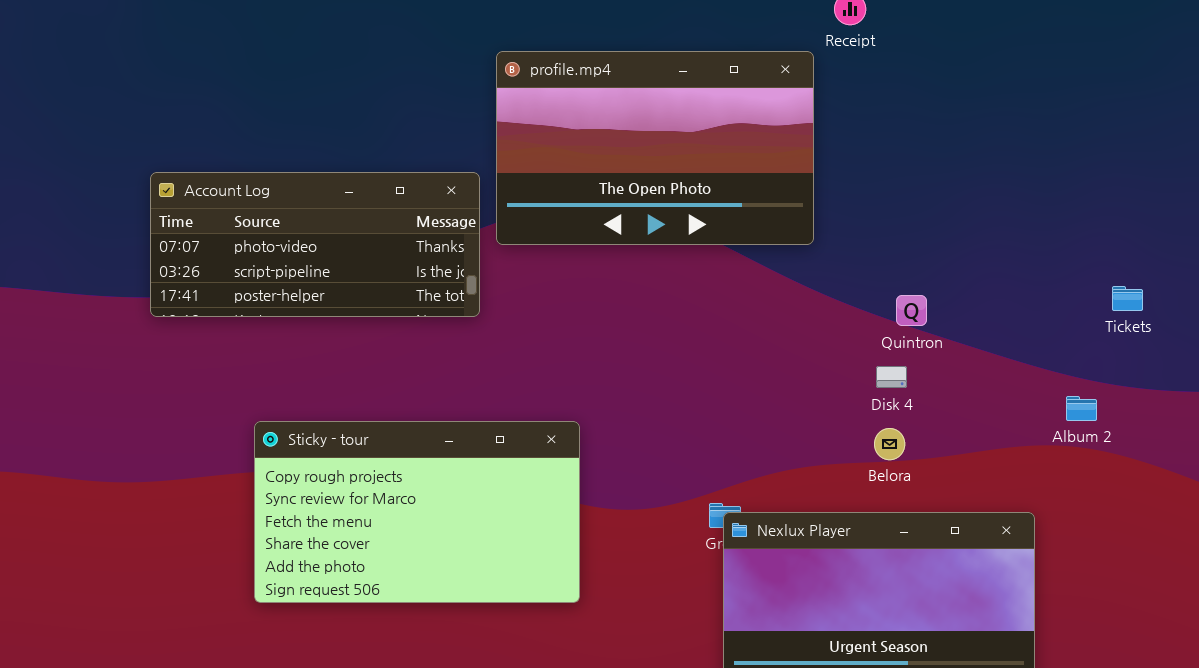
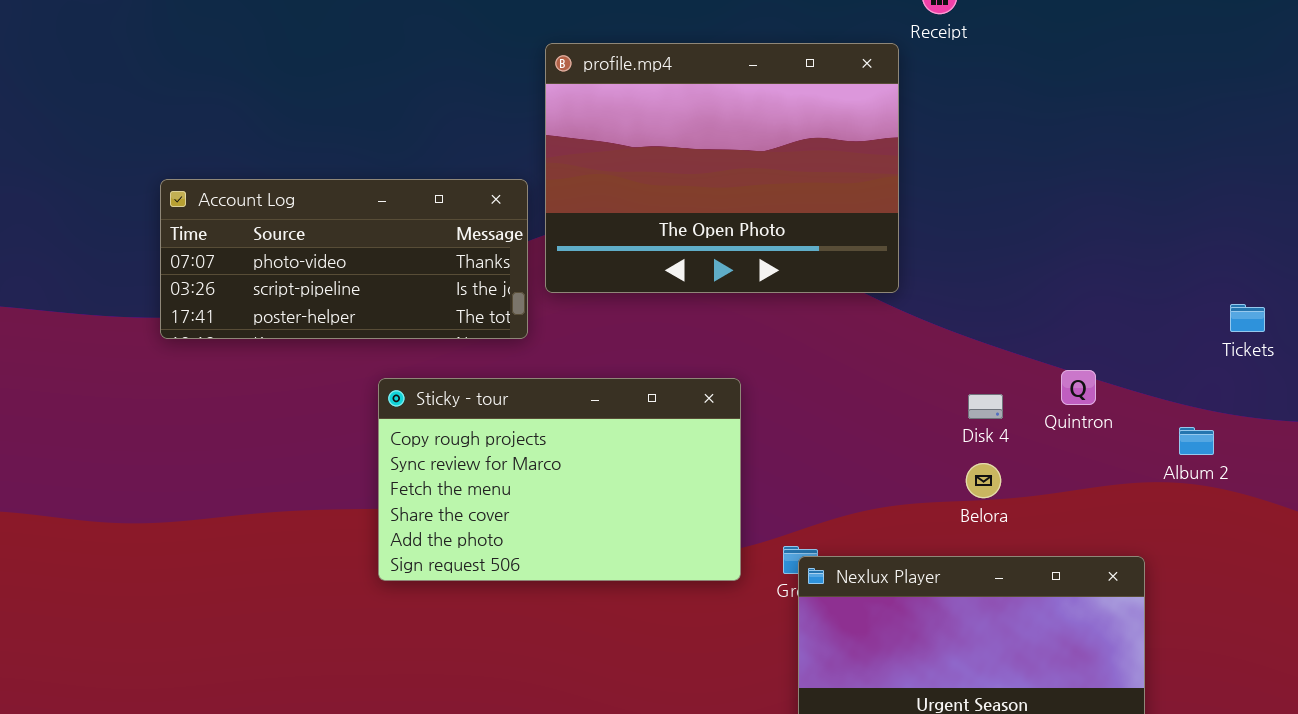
profile.mp4: [496,51,814,245] -> [545,43,899,293], resized
Quintron: [896,295,927,326] -> [1061,370,1096,405], moved
Sticky - tour: [254,421,580,603] -> [378,378,741,581], moved

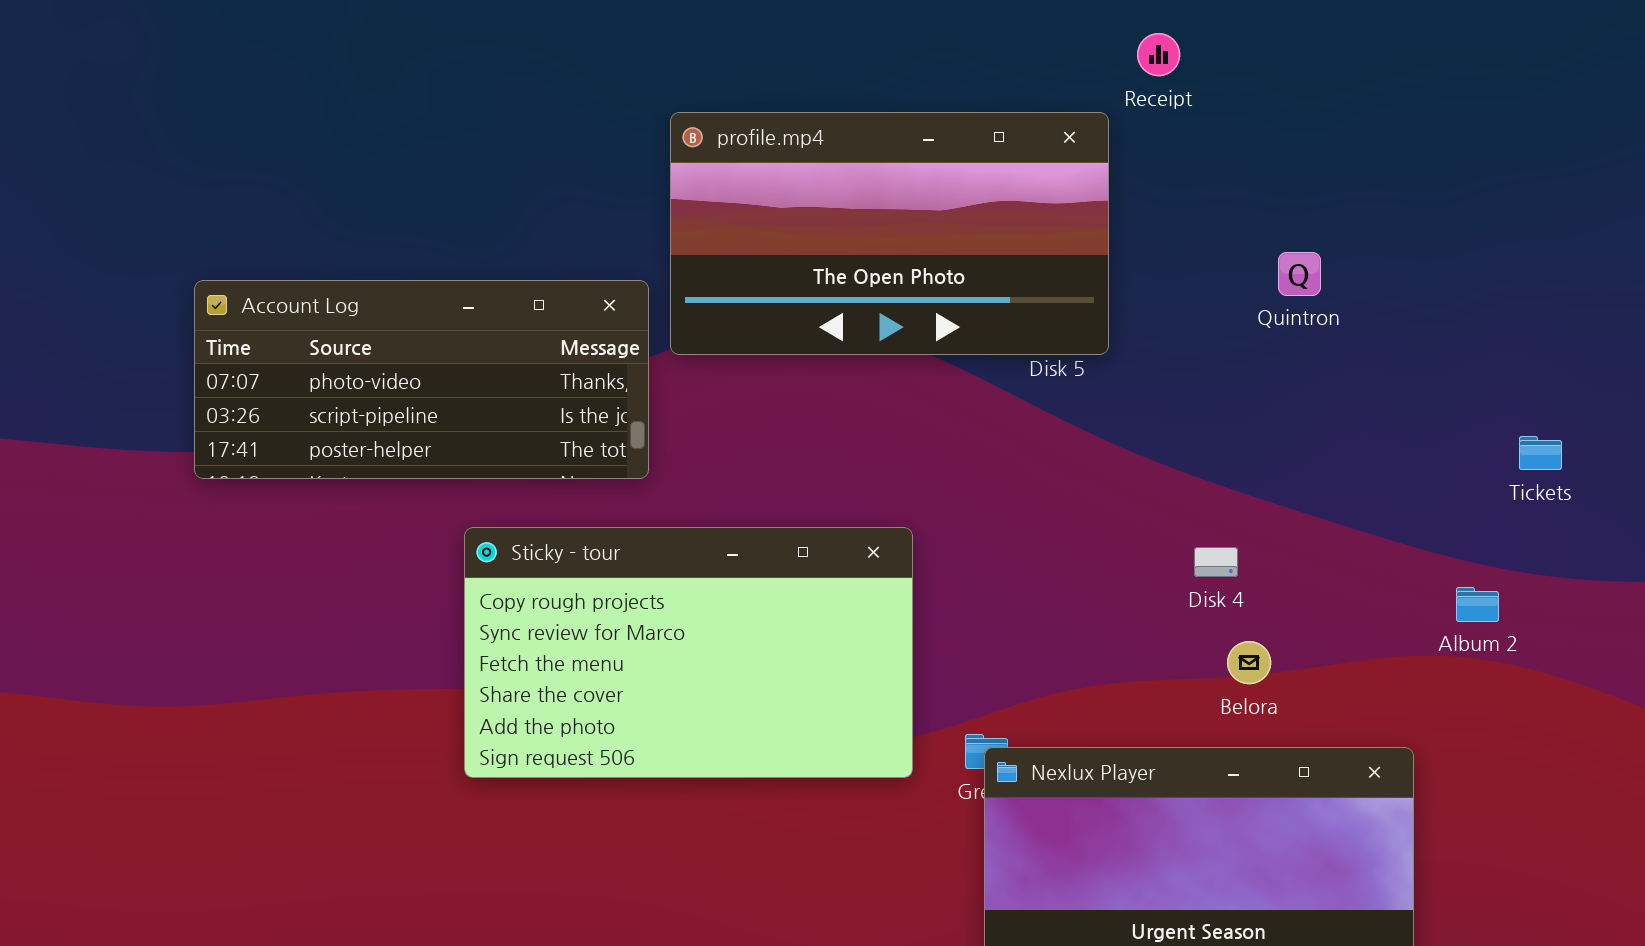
profile.mp4: [545,43,899,293] -> [670,112,1109,355], resized
Quintron: [1061,370,1096,405] -> [1278,252,1321,296], moved
Belora: [966,463,1001,498] -> [1227,641,1271,684], moved

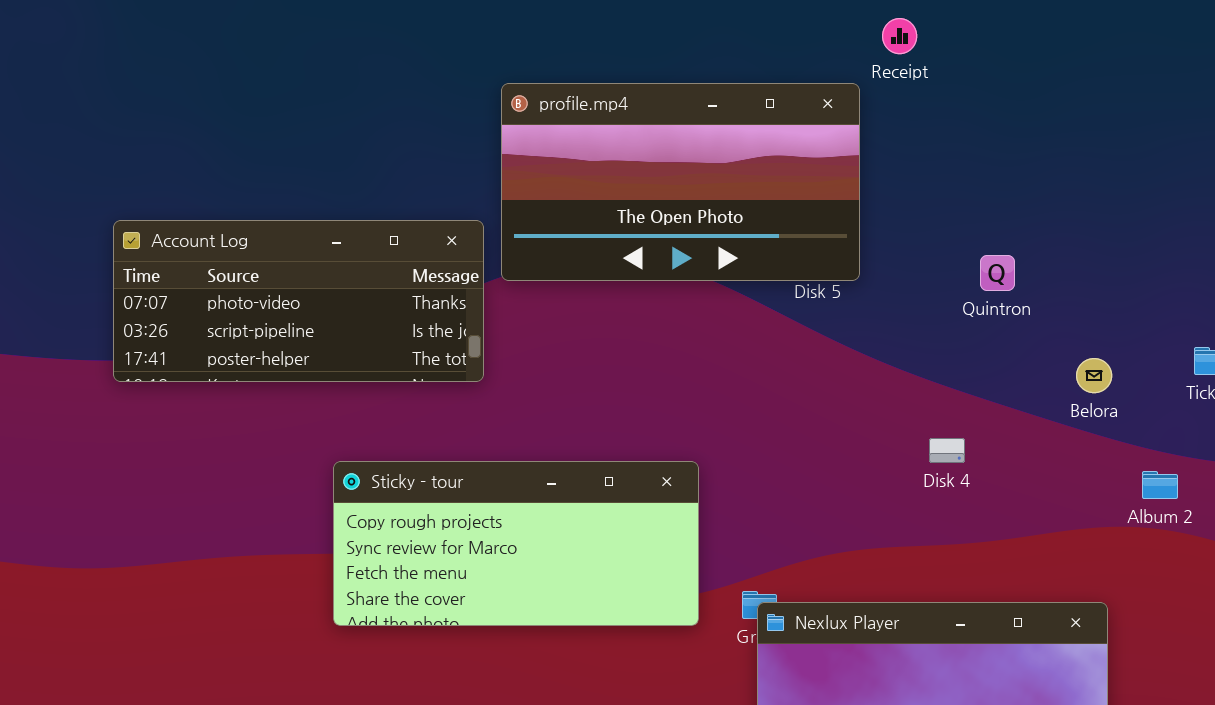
Quintron: [1278,252,1321,296] -> [980,255,1015,291], moved
Sticky - tour: [464,527,913,778] -> [333,461,699,626], resized
Belora: [1227,641,1271,684] -> [1076,358,1112,393], moved

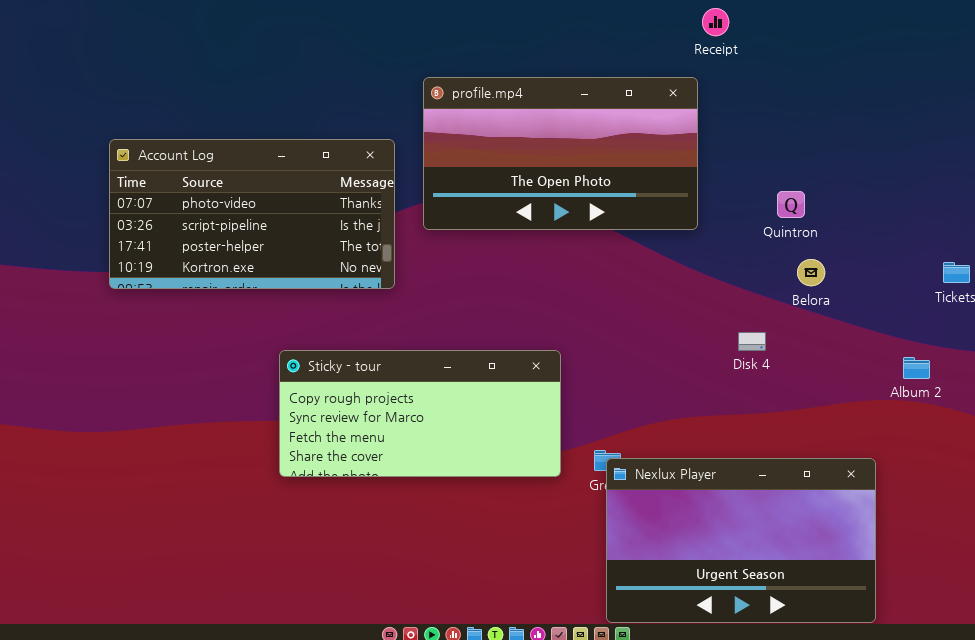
profile.mp4: [501,83,860,281] -> [423,77,698,230], moved
Account Log: [113,220,484,382] -> [109,139,395,289], resized
Belora: [1076,358,1112,393] -> [797,259,825,286], moved

